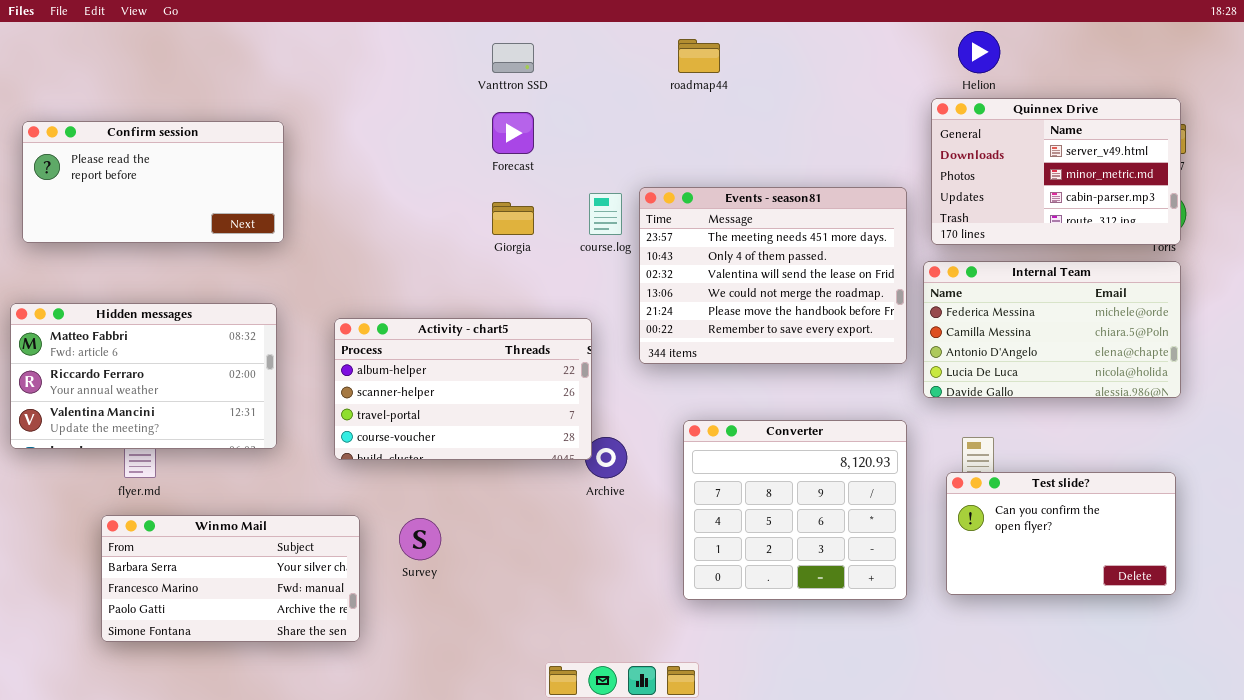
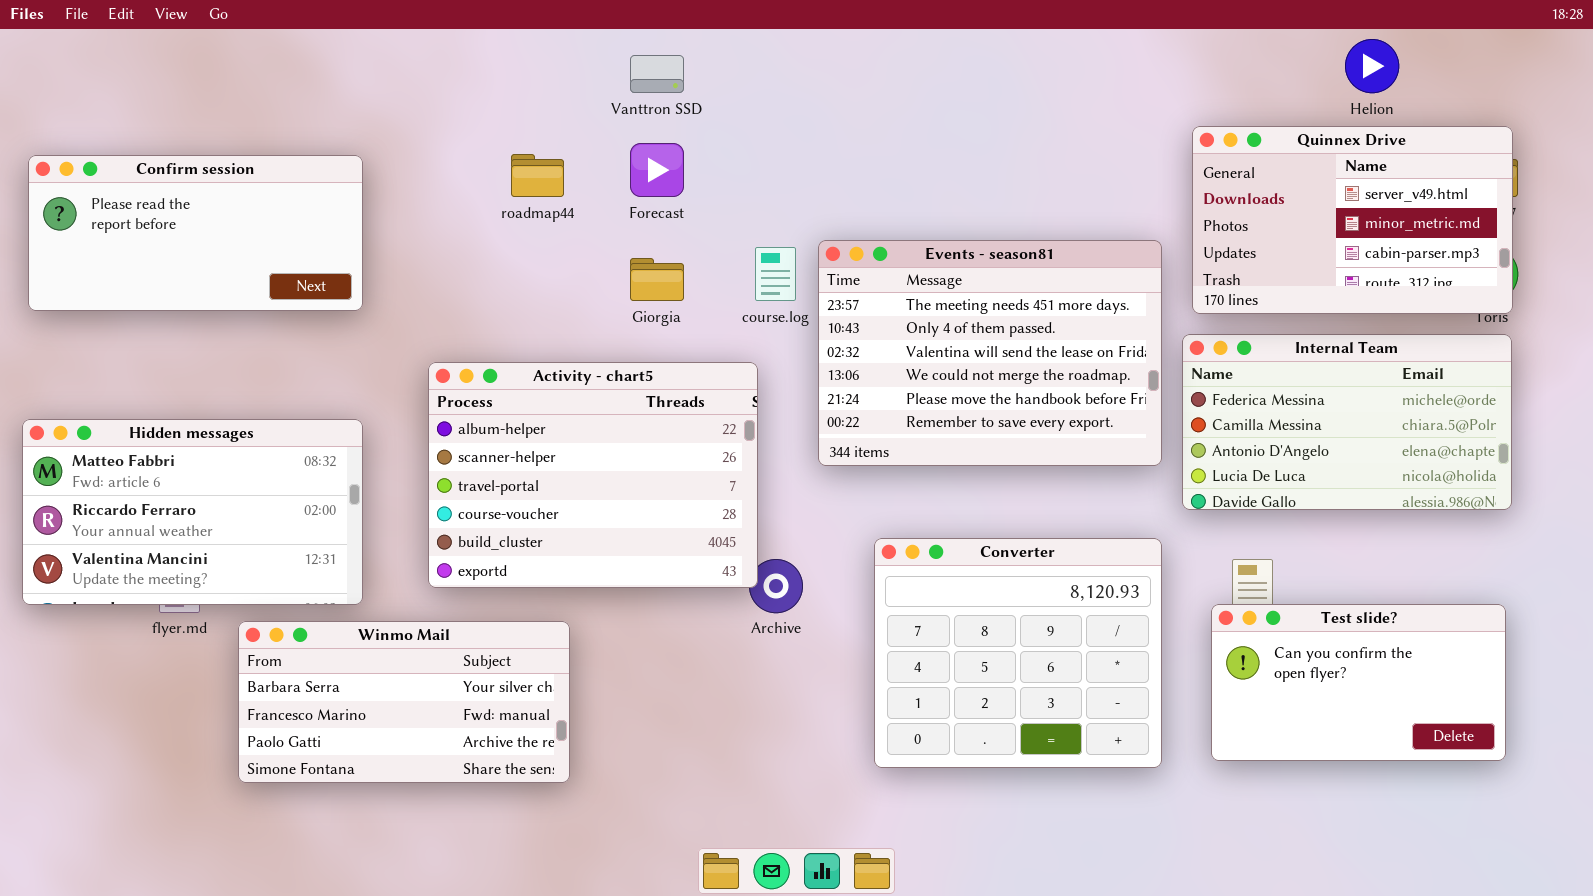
Helion: [958,31,1000,73] -> [1345,39,1399,93], moved
roadmap44: [678,39,720,73] -> [511,154,564,197], moved
Hidden messages: [10,303,277,449] -> [22,419,363,605], moved
Activity - chart5: [334,318,592,460] -> [428,362,758,588], resized
Winmo Mail: [101,515,360,642] -> [238,621,570,783], moved

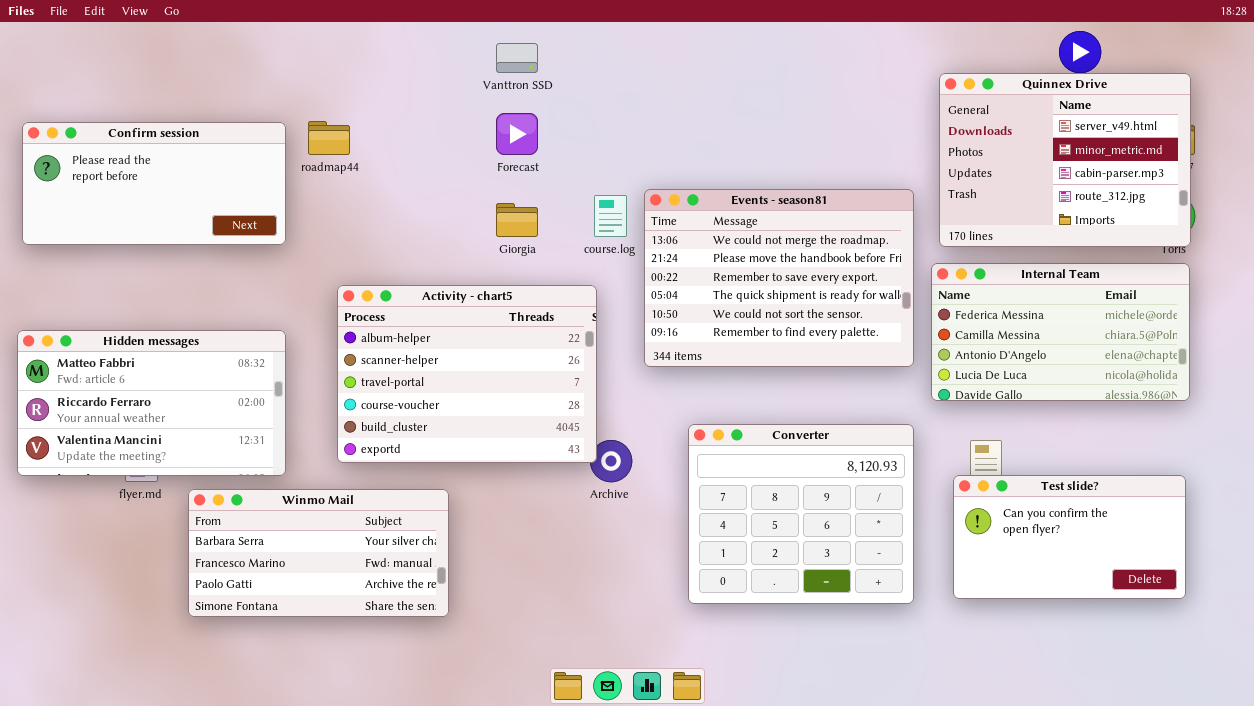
Quinnex Drive: [1192,126,1513,314] -> [939,73,1191,247], resized
roadmap44: [511,154,564,197] -> [308,121,350,155], moved
Events - season81: [818,240,1162,466] -> [644,189,914,367], scrolled down 3 rows

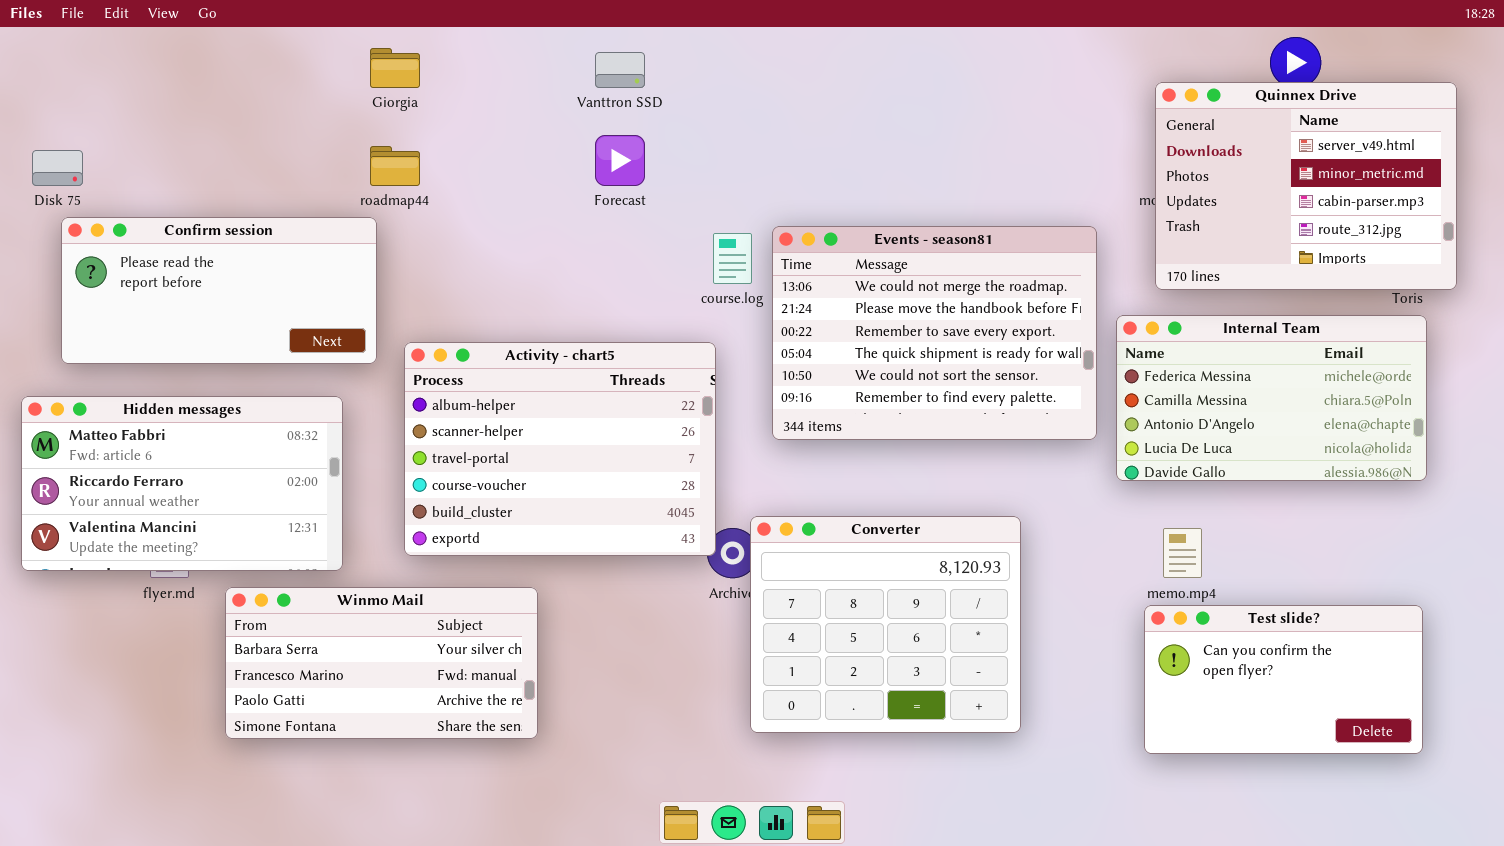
Quinnex Drive: [939,73,1191,247] -> [1155,82,1457,290], moved
Confirm session: [22,122,286,245] -> [61,217,377,364], moved
Giorgia: [496,203,538,237] -> [370,48,420,88], moved
Converter: [688,424,914,604] -> [750,516,1021,733], moved
Test slide?: [953,475,1186,599] -> [1144,605,1423,754], moved

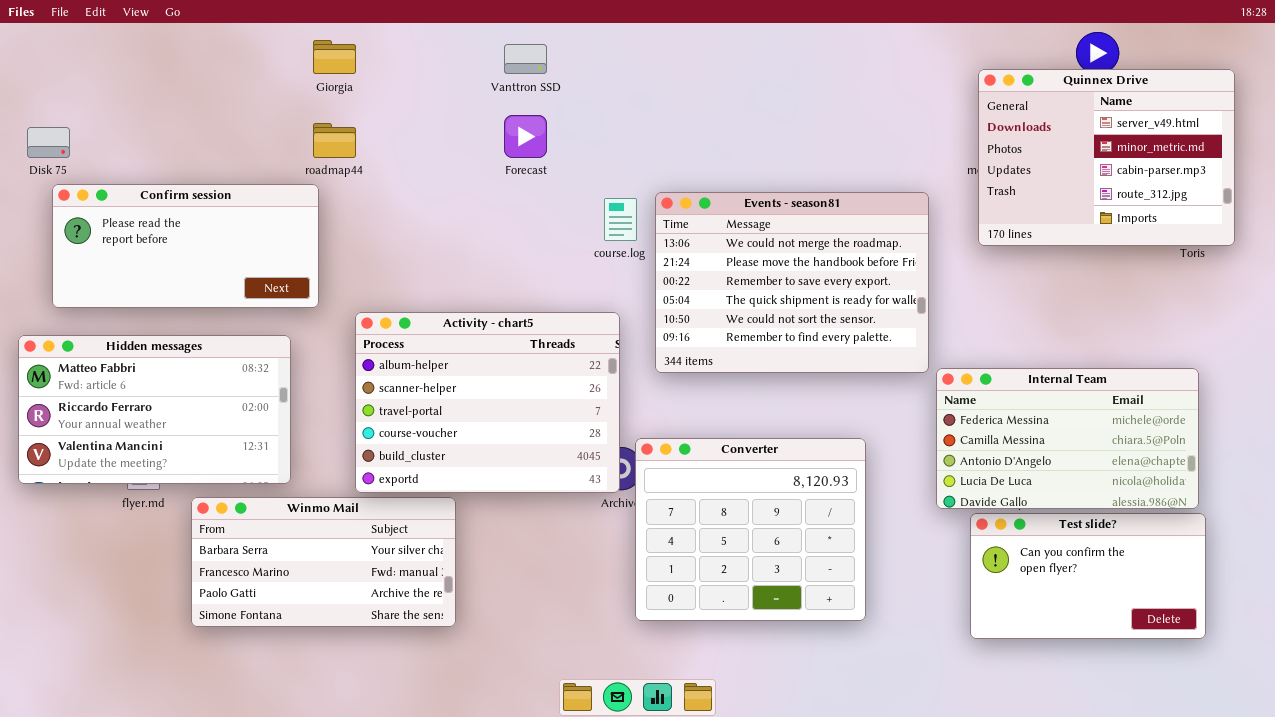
Internal Team: [1116,315,1427,481] -> [936,368,1199,509], moved
Activity - chart5: [404,342,716,556] -> [355,312,620,493], moved

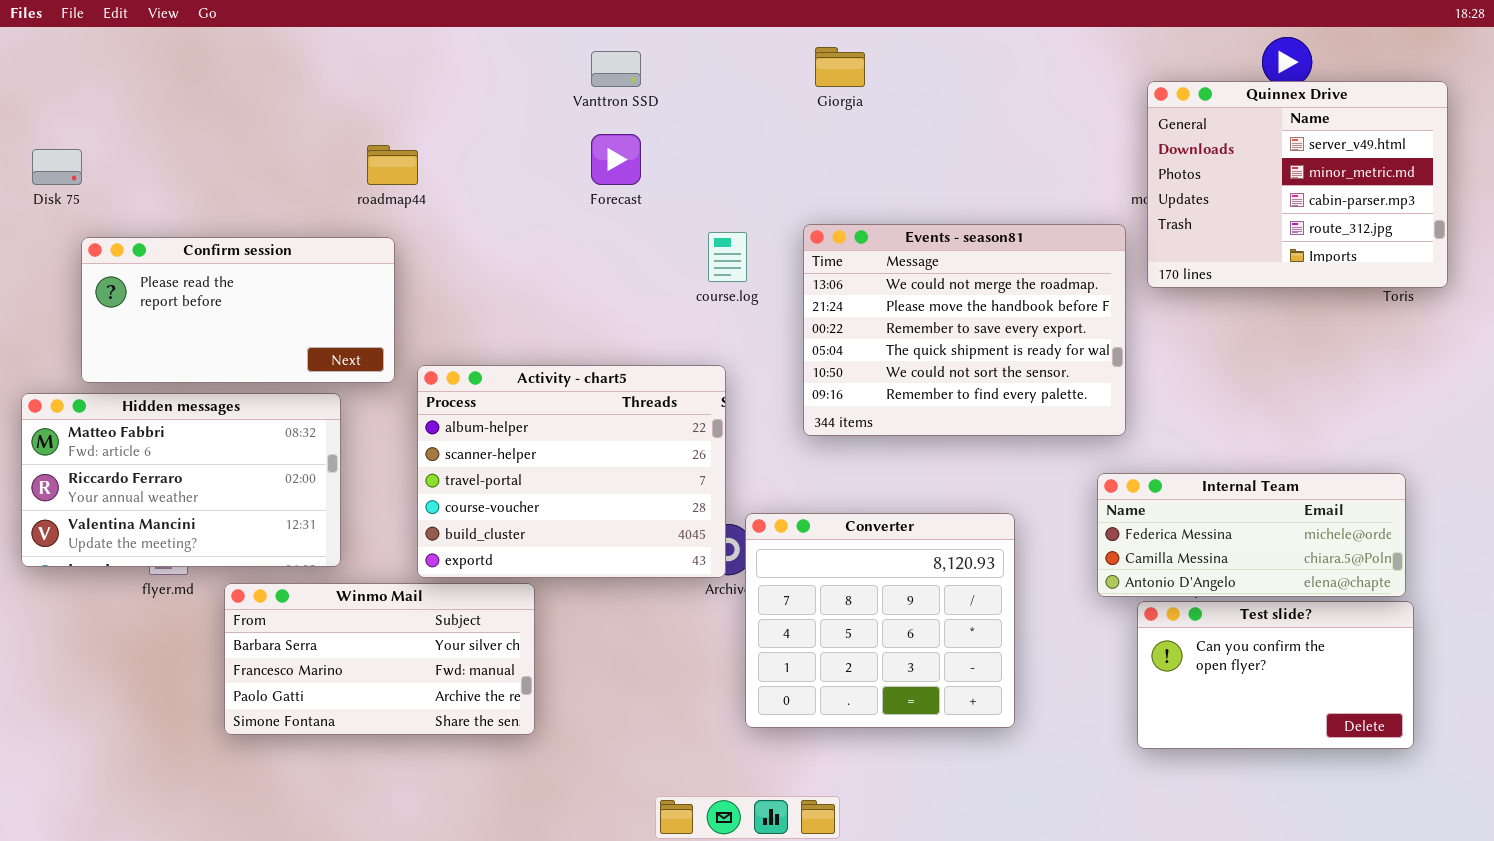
Giorgia: [313,40,356,74] -> [815,47,865,87], moved
Confirm session: [52,184,319,308] -> [81,237,395,383], moved
Events - season81: [655,192,929,373] -> [803,224,1126,436], moved
Internal Team: [936,368,1199,509] -> [1097,473,1406,597], resized

